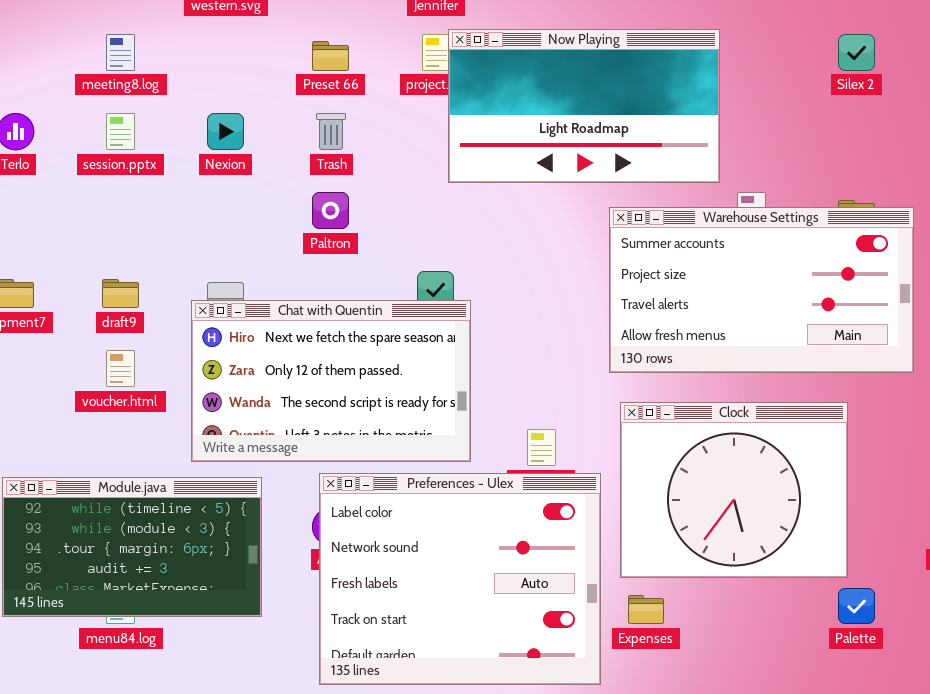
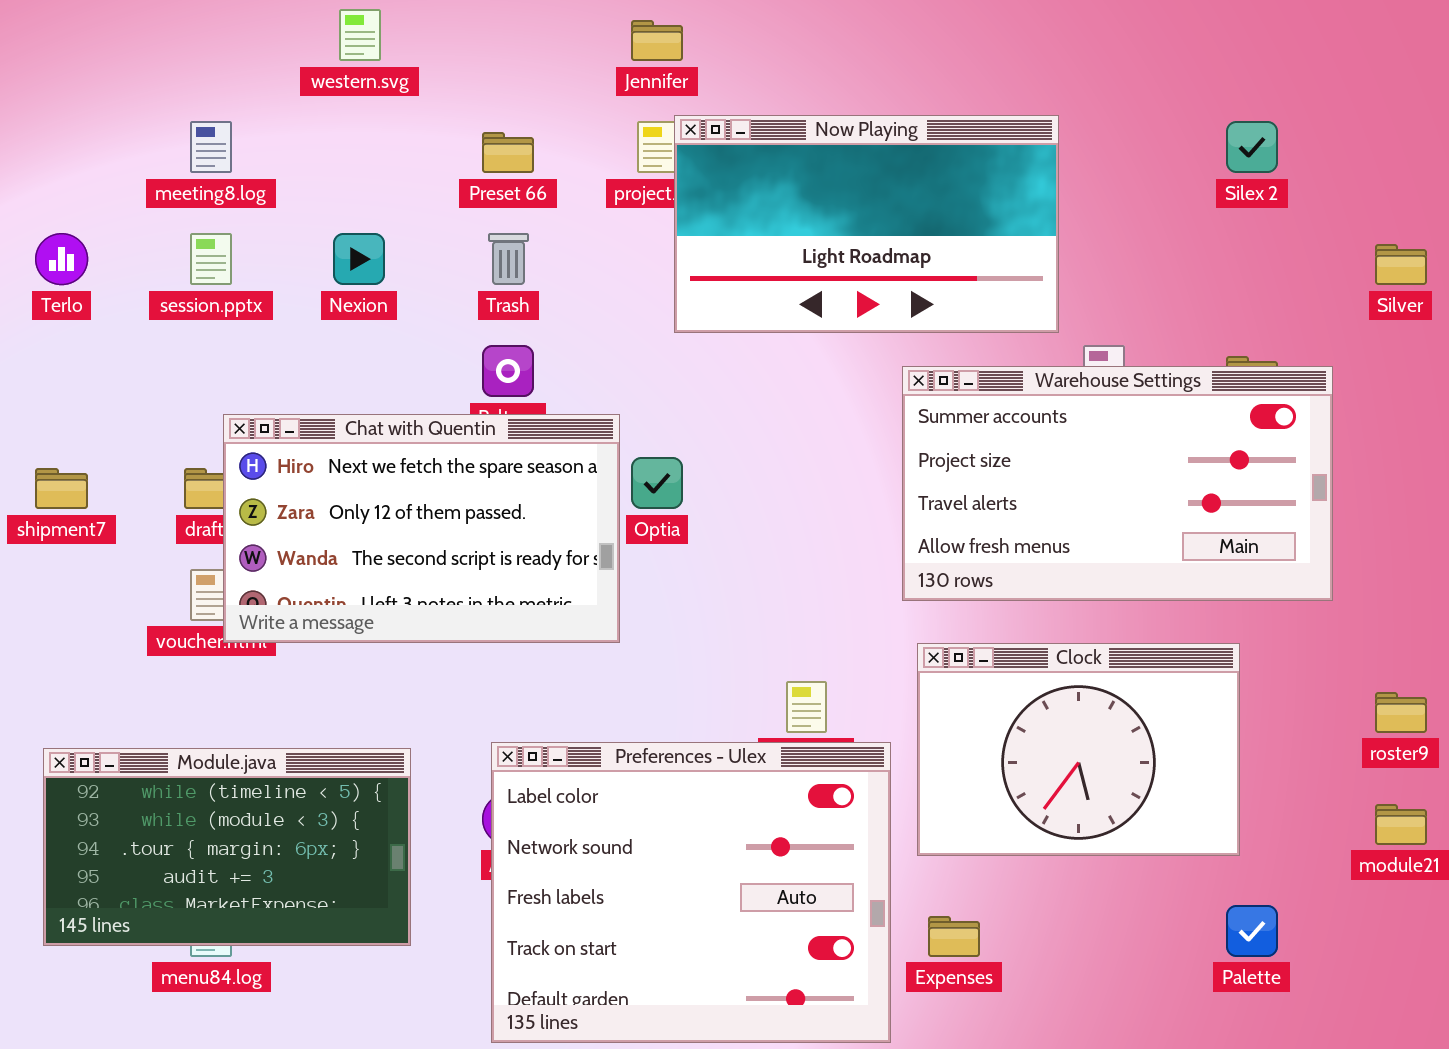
Chat with Quentin: [191,300,471,462] -> [223,414,620,643], moved
Clock: [620,402,848,578] -> [917,643,1240,856], resized

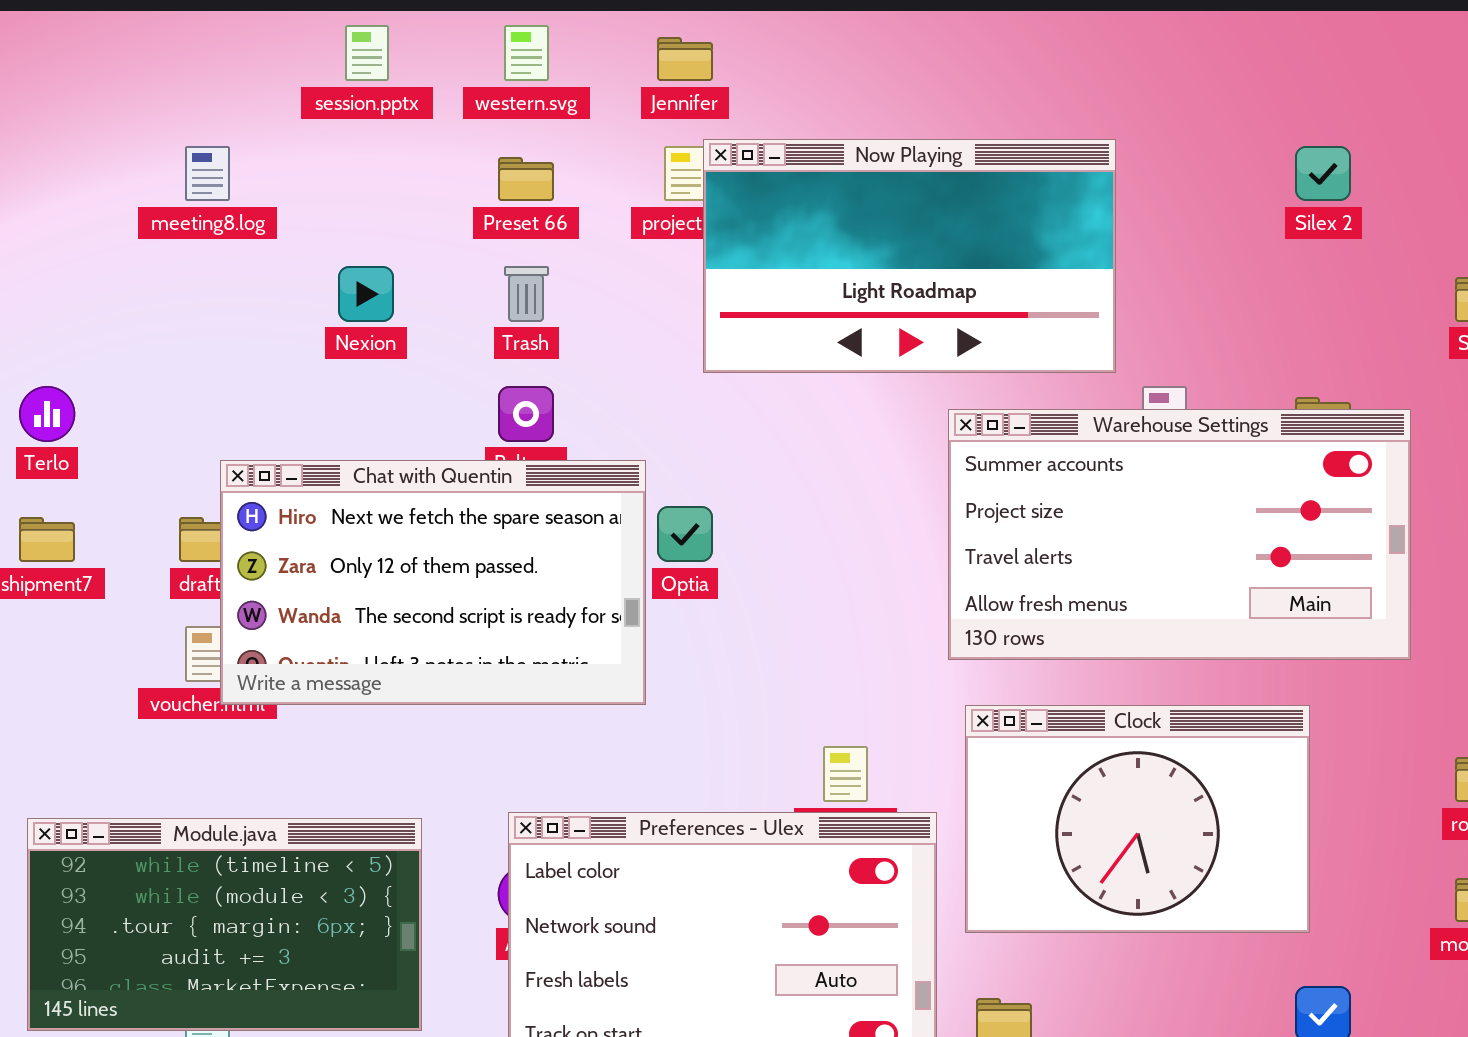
western.svg: [339,9,381,61] -> [504,25,549,81], moved
Terlo: [35,233,88,285] -> [19,386,75,442], moved
session.pptx: [190,233,232,285] -> [345,25,389,81], moved

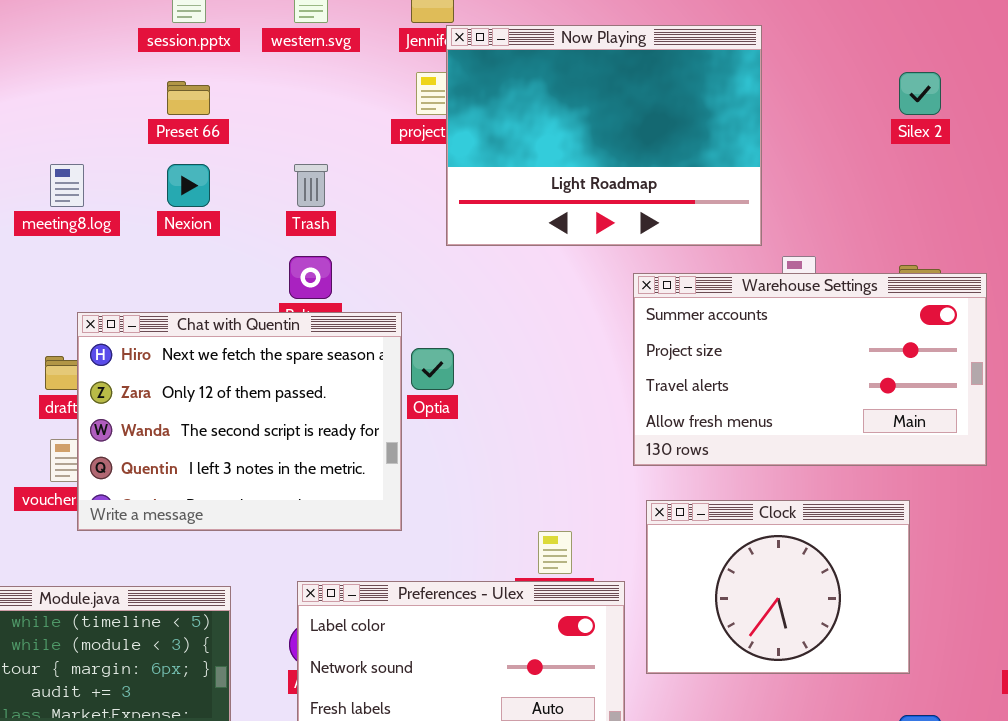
Now Playing: [703,139,1116,373] -> [446,25,762,246], resized
meeting8.log: [185,146,230,201] -> [50,164,84,207], moved
Preset 66: [498,157,554,201] -> [167,81,210,115], moved
Chat with Quentin: [220,460,646,705] -> [77,312,402,531], resized

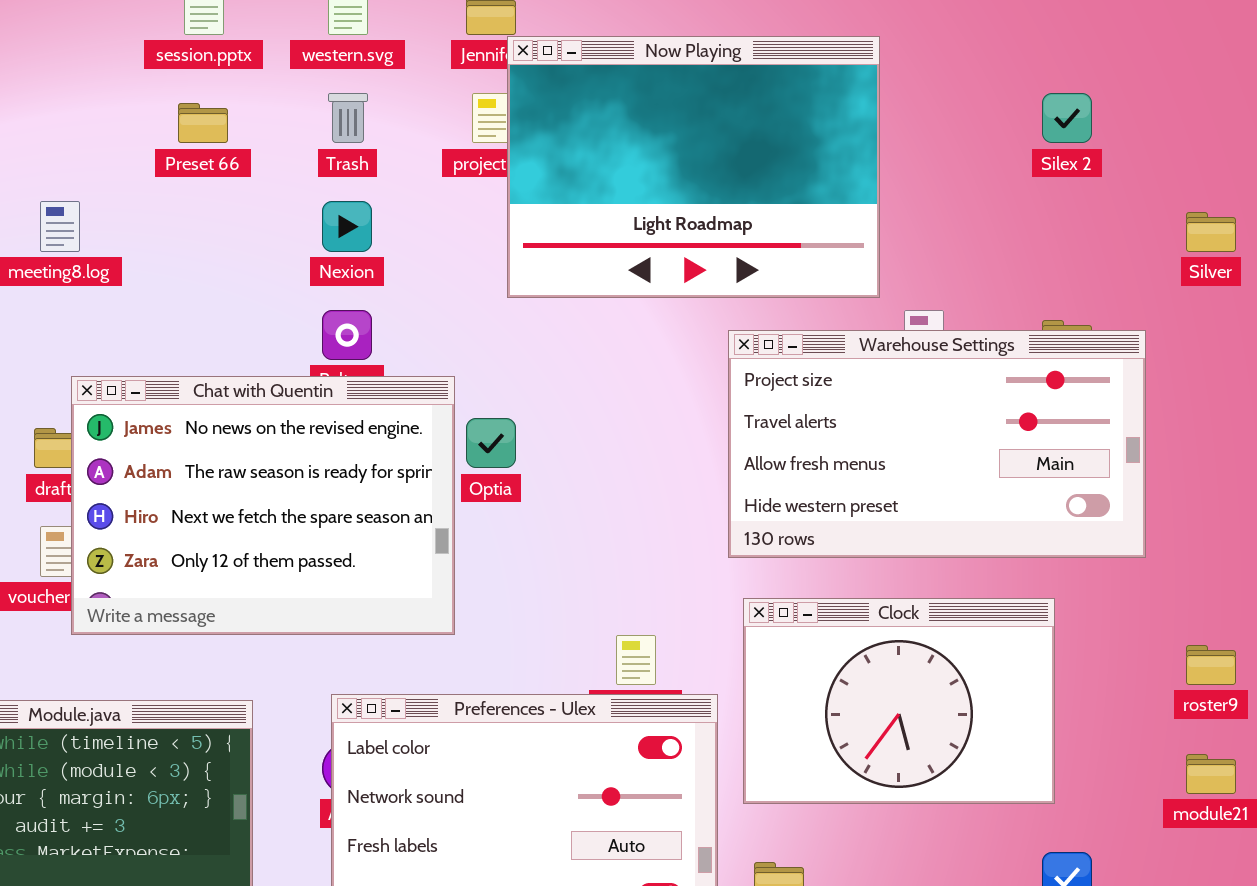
Nexion: [167,164,210,207] -> [322,201,372,252], moved
Trash: [294,164,328,207] -> [328,93,368,143], moved
Warehouse Settings: [633,273,987,466] -> [728,330,1146,558], scrolled down 1 row
Chat with Quentin: [77,312,402,531] -> [71,376,455,635], scrolled up 2 rows

